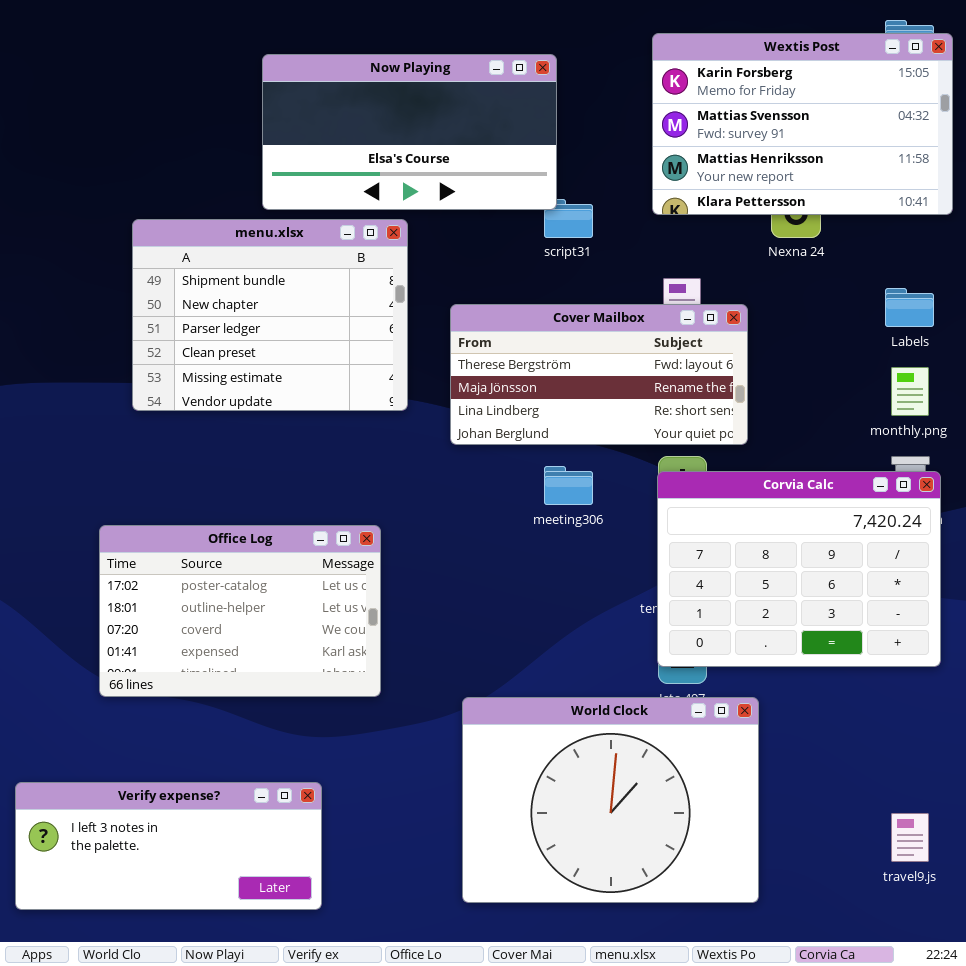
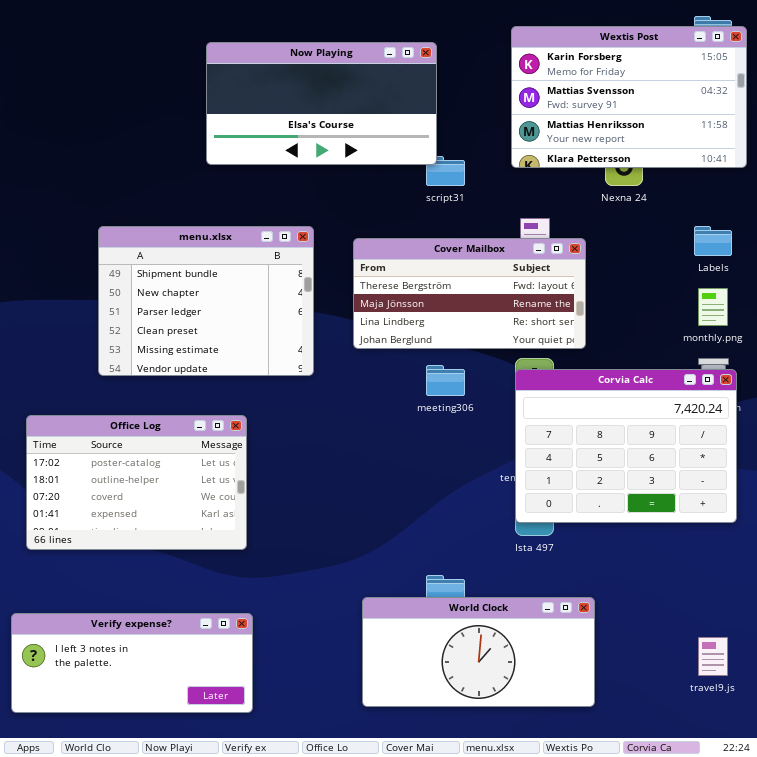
menu.xlsx: [132,219,408,411] -> [98,226,314,376], moved
Office Log: [99,525,381,697] -> [26,415,247,550], moved
World Clock: [462,697,759,903] -> [362,597,595,707], resized

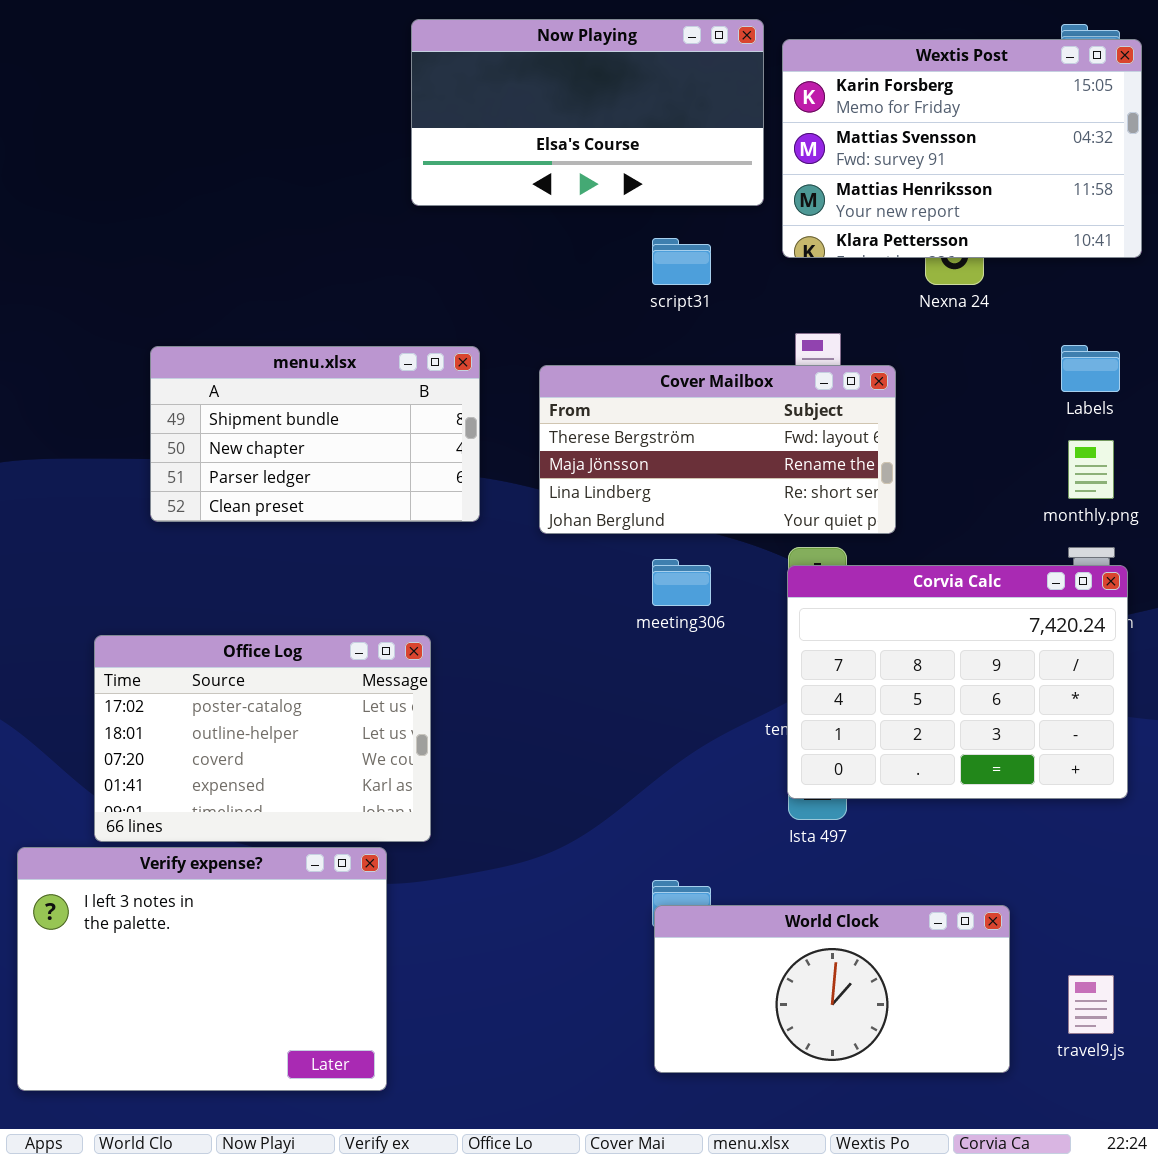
Now Playing: [206,42,437,165] -> [411,19,764,206], moved
menu.xlsx: [98,226,314,376] -> [150,346,480,522], resized
Office Log: [26,415,247,550] -> [94,635,431,842], moved
World Clock: [362,597,595,707] -> [654,905,1010,1073], moved
Verify expense?: [11,613,253,713] -> [17,847,387,1091], resized

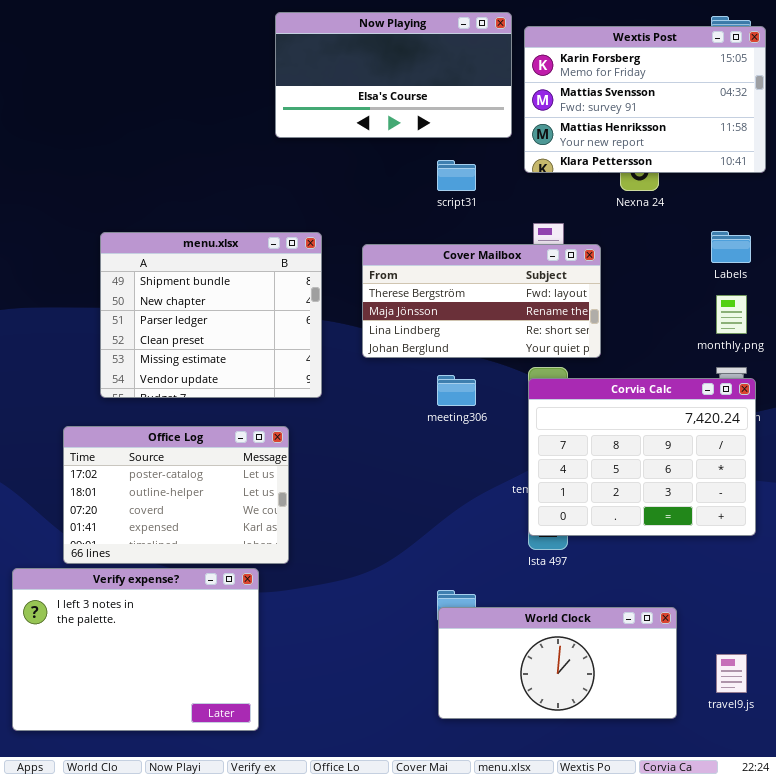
menu.xlsx: [150,346,480,522] -> [100,232,322,398], resized

